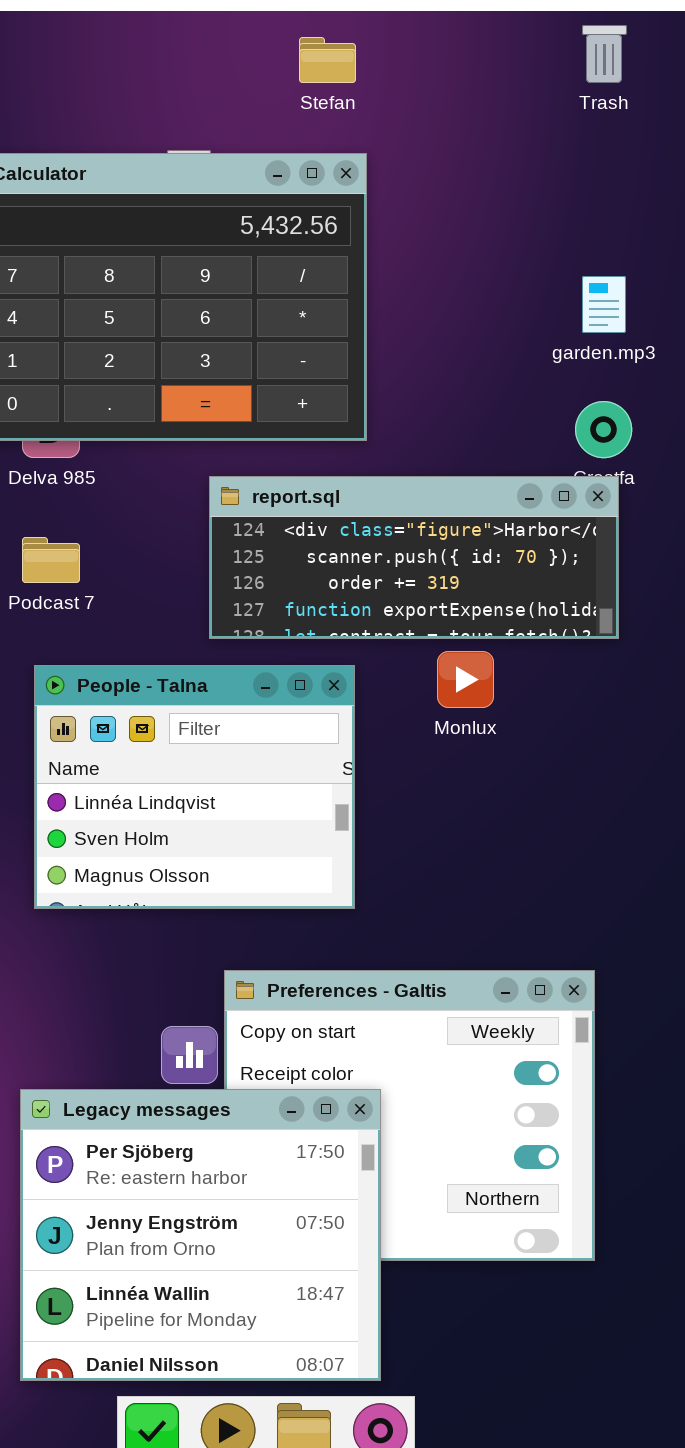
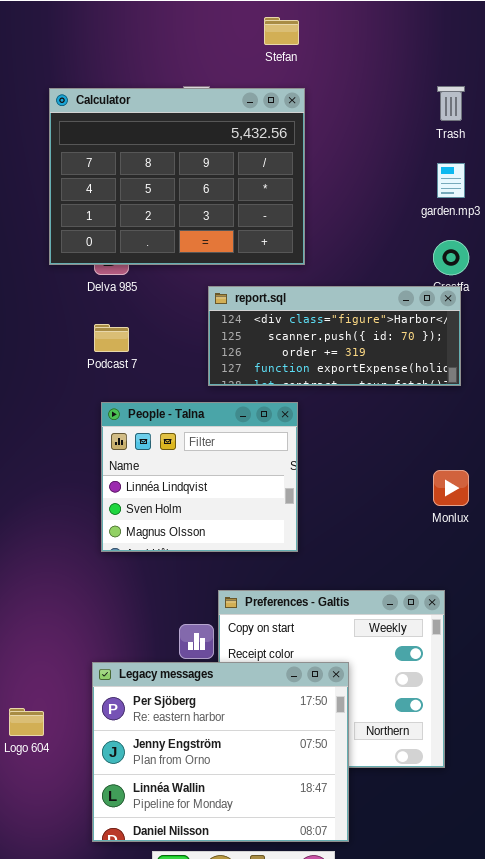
Trash: [582,25,627,83] -> [437,86,465,121], moved
Monlux: [437,651,494,708] -> [433,470,469,506], moved
Legacy messages: [20,1089,381,1381] -> [92,662,349,842], resized

